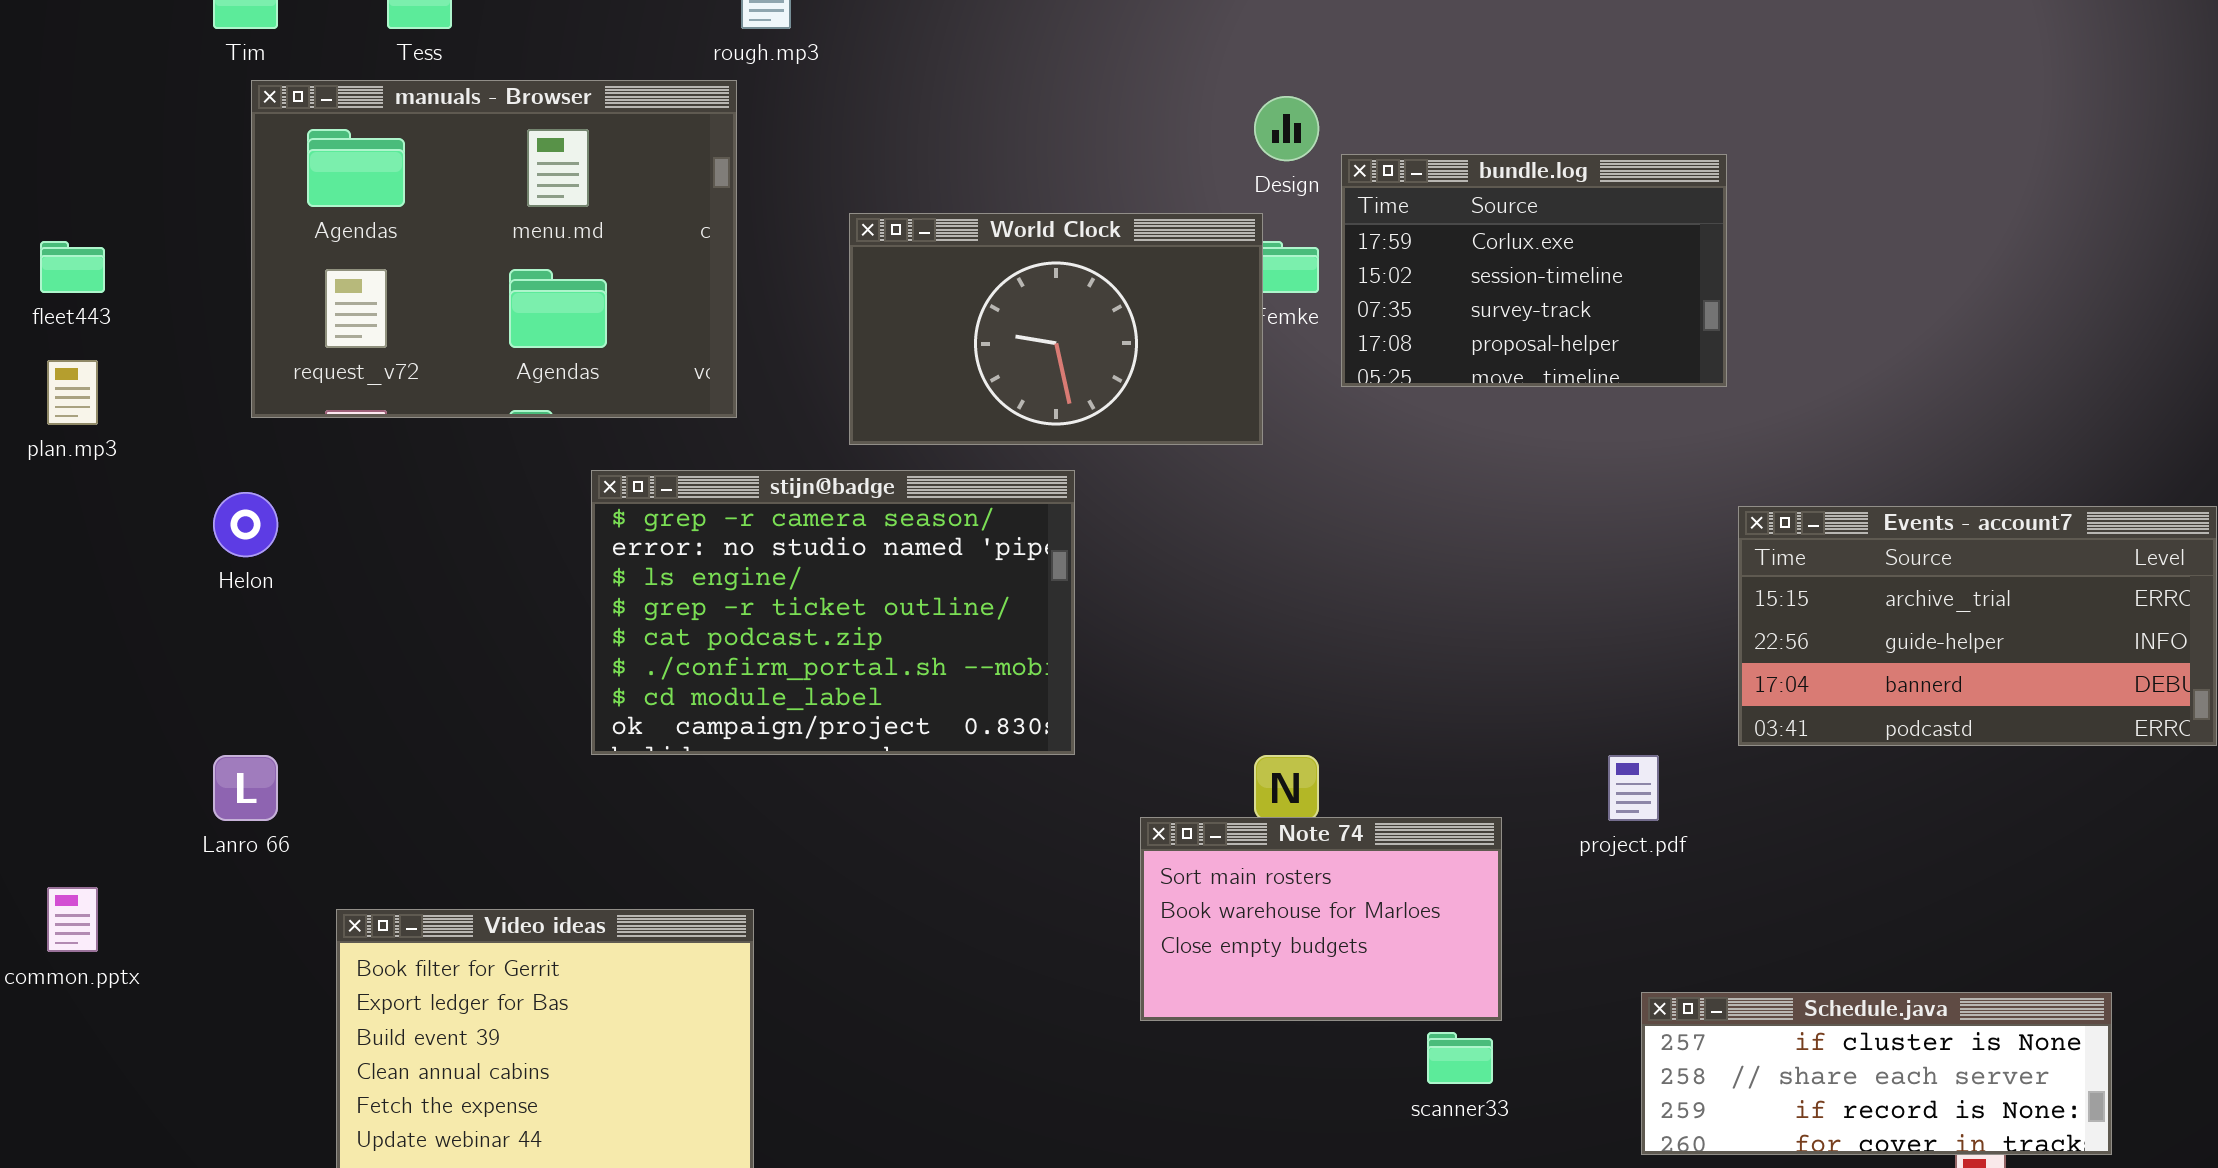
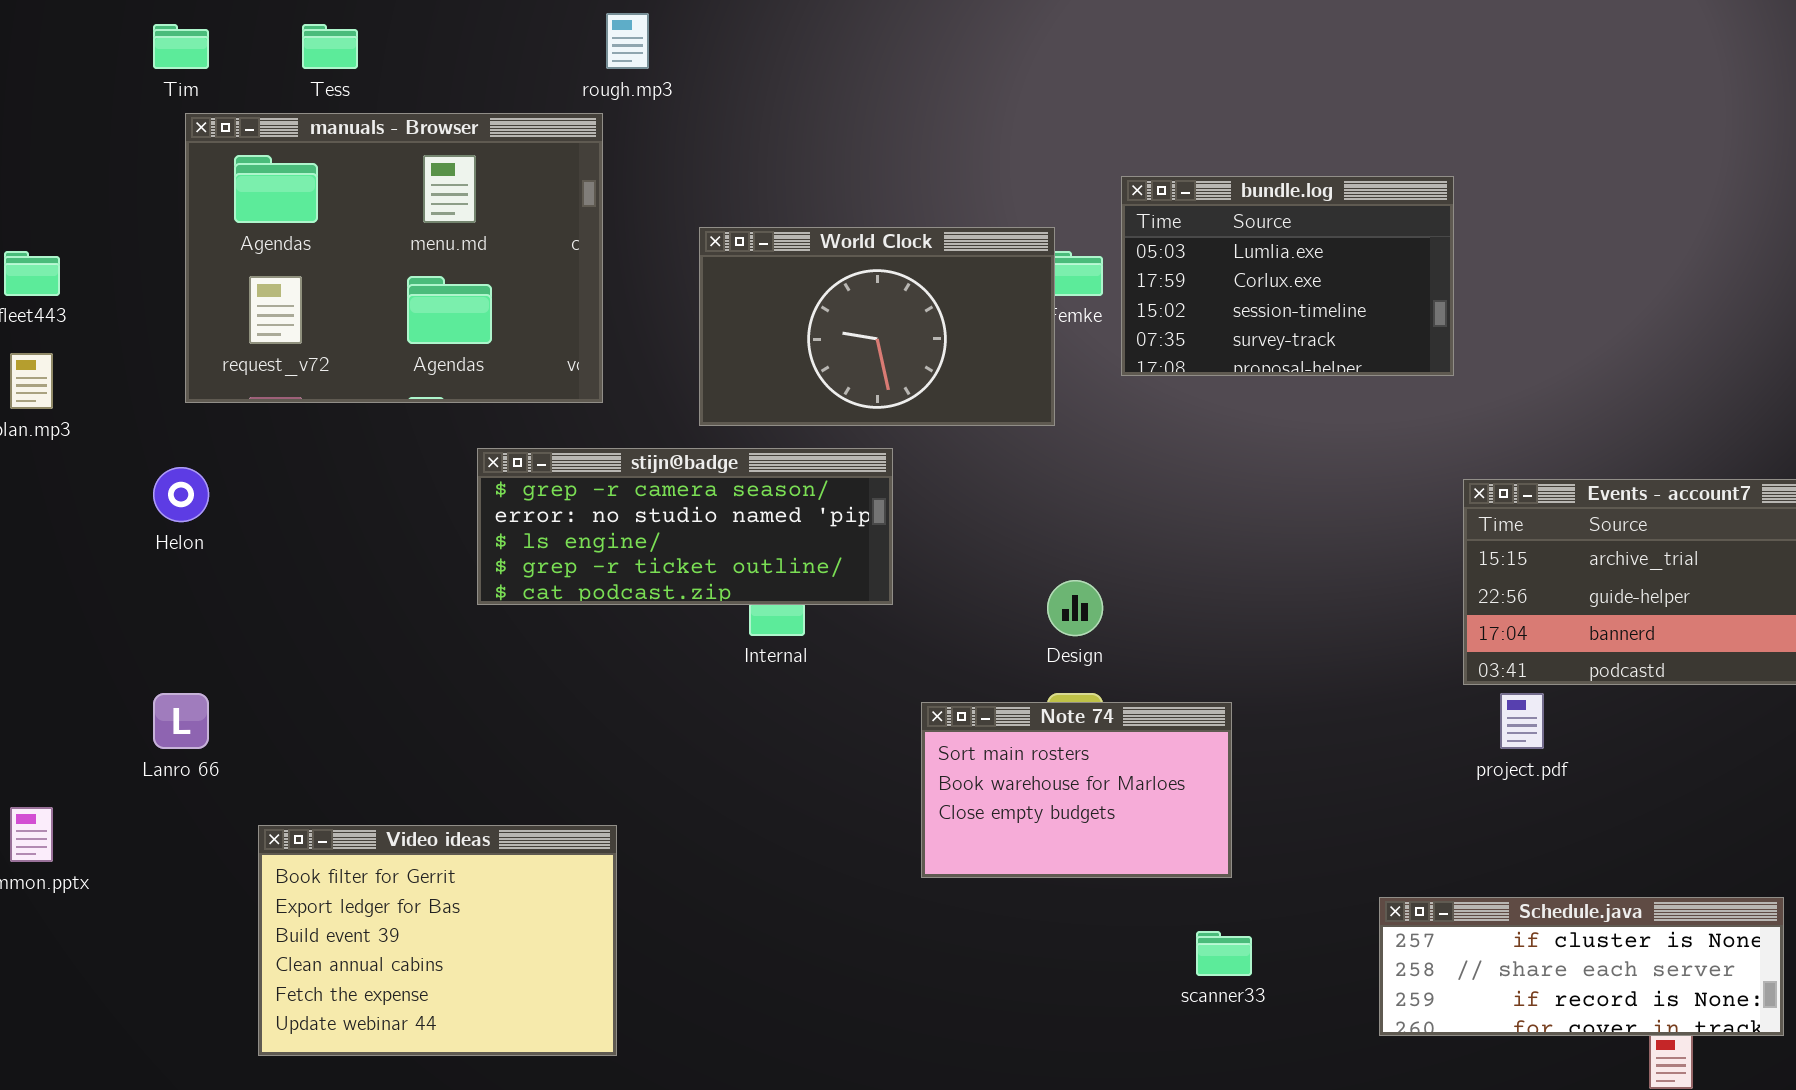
Design: [1254,96,1319,161] -> [1047,580,1103,636], moved
bundle.log: [1341,154,1727,387] -> [1121,176,1454,376], scrolled up 1 row
stijn@badge: [591,470,1075,755] -> [477,448,893,605], resized
project.pdf: [1608,755,1659,821] -> [1500,693,1544,749], moved
Note 74: [1140,817,1502,1021] -> [921,702,1232,878], moved

